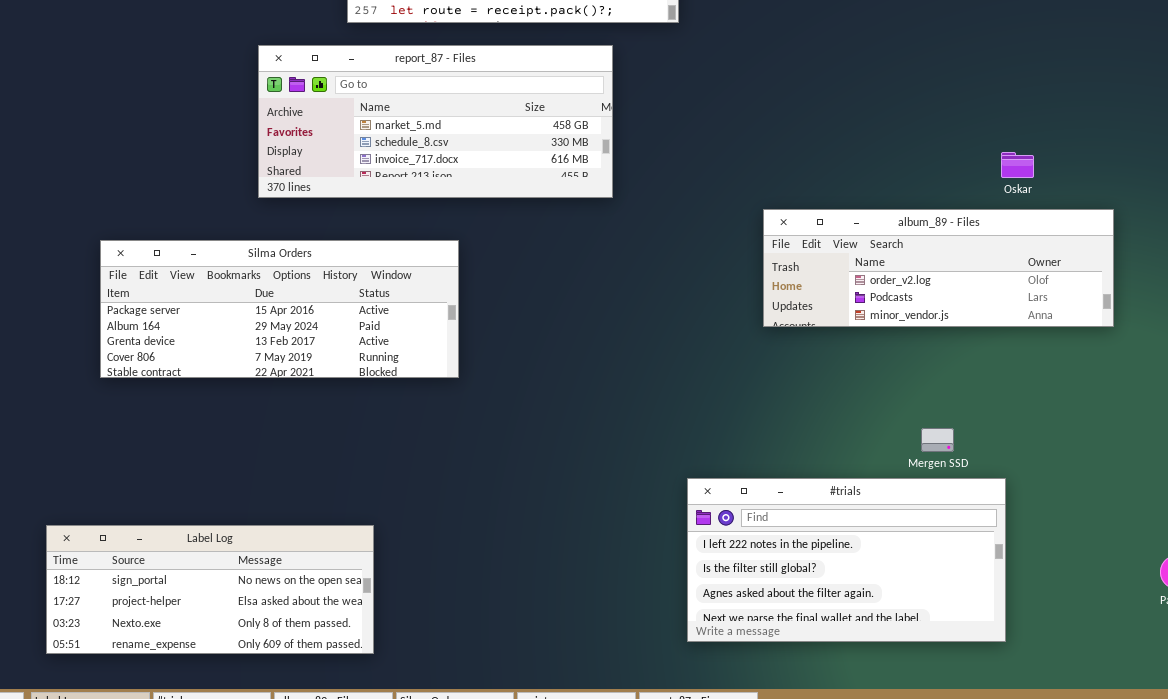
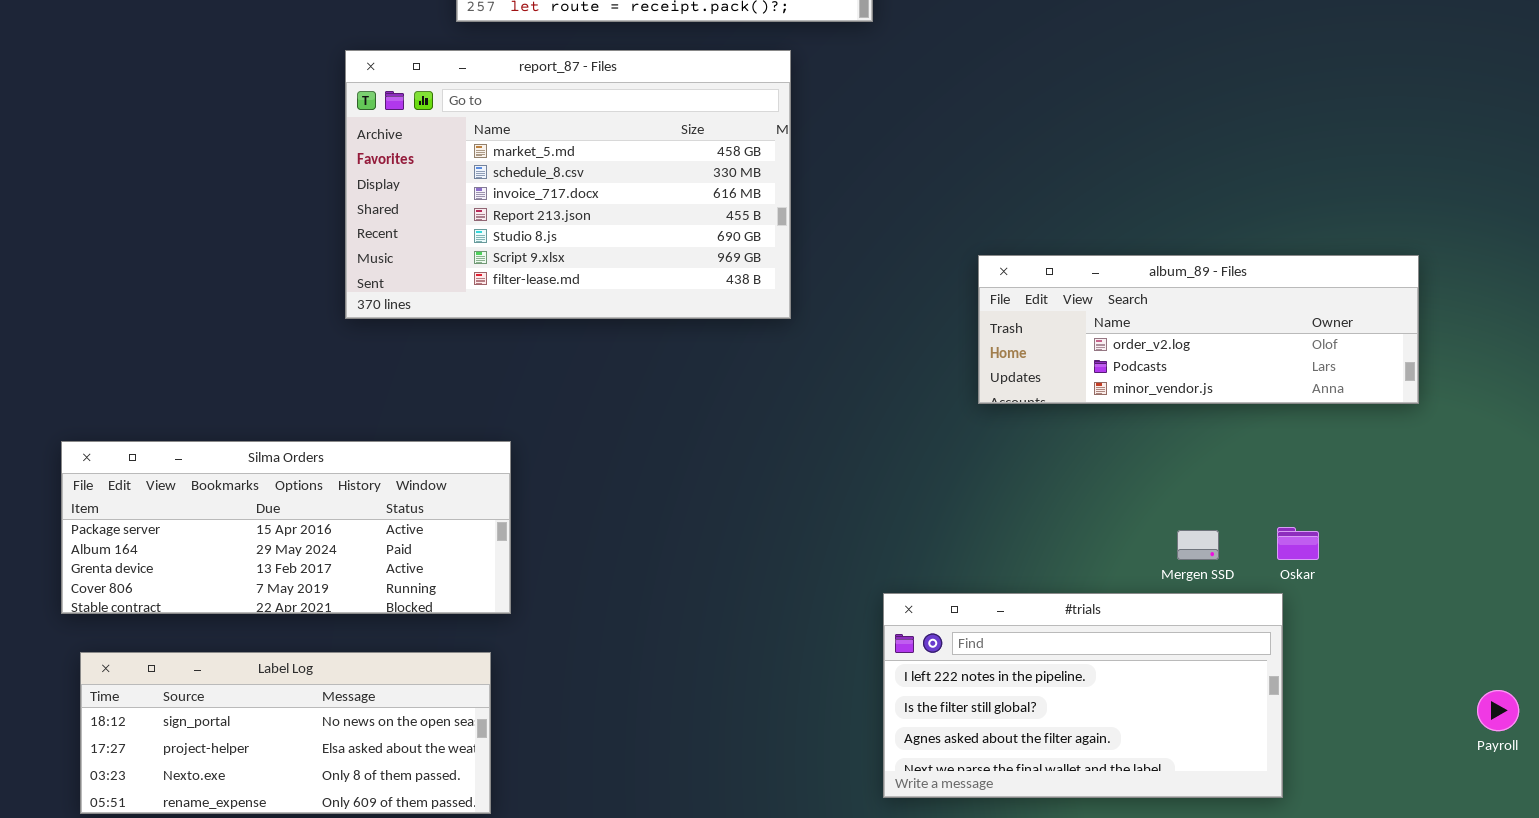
report_87 - Files: [258,45,613,198] -> [345,50,791,319], resized
Oskar: [1001,152,1034,178] -> [1277,527,1319,560], moved
Silma Orders: [100,240,459,378] -> [61,441,511,614], moved

